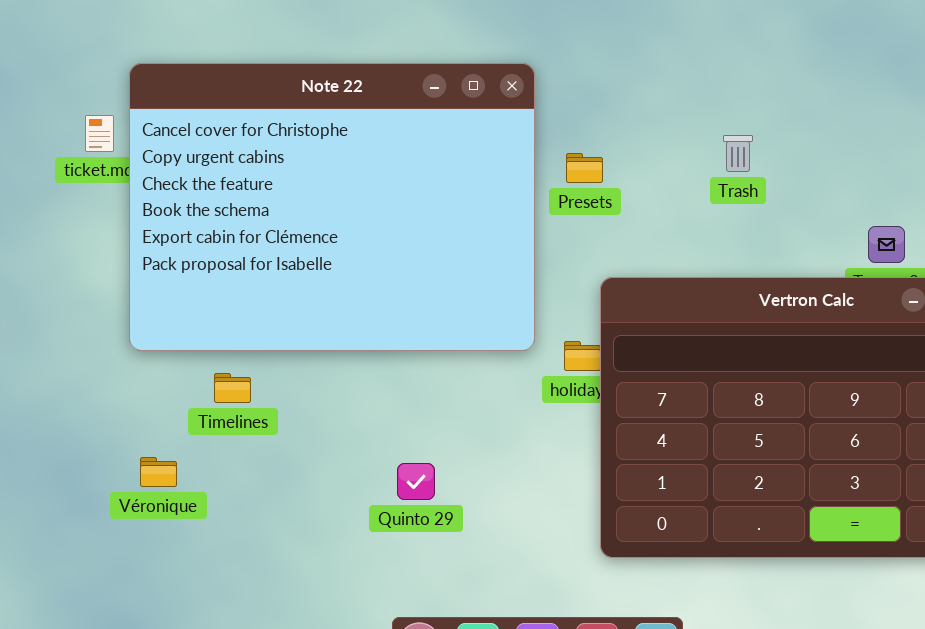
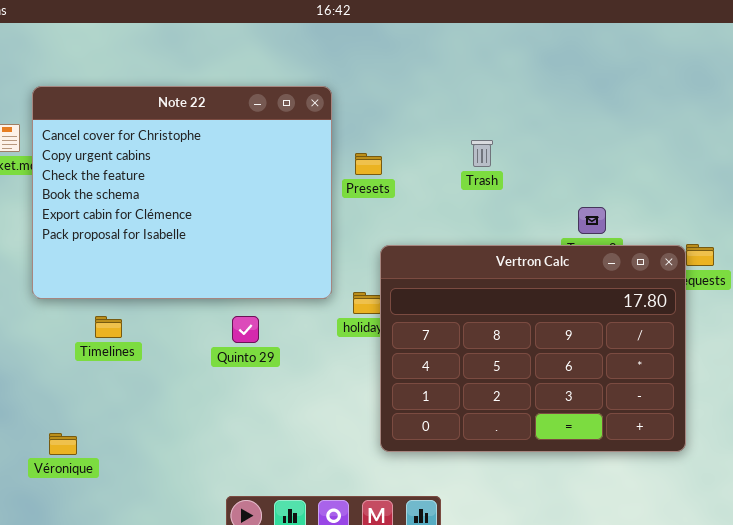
Véronique: [140,457,177,487] -> [49,433,77,455], moved
Quinto 29: [397,463,435,500] -> [232,316,259,343], moved

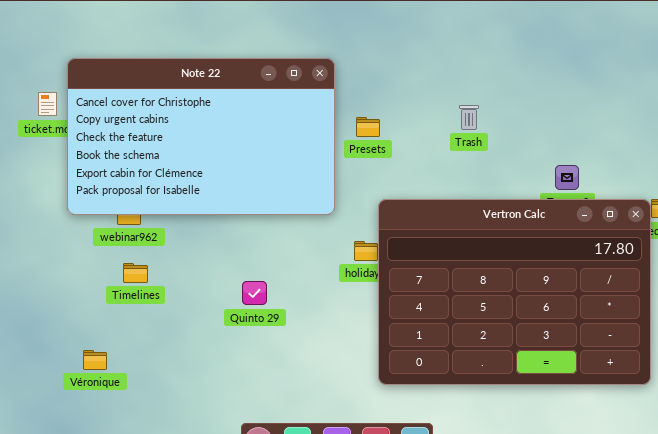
Note 22: [32,86,332,299] -> [67,58,335,215], resized
Quinto 29: [232,316,259,343] -> [242,281,267,305], moved
Véronique: [49,433,77,455] -> [83,350,107,370], moved

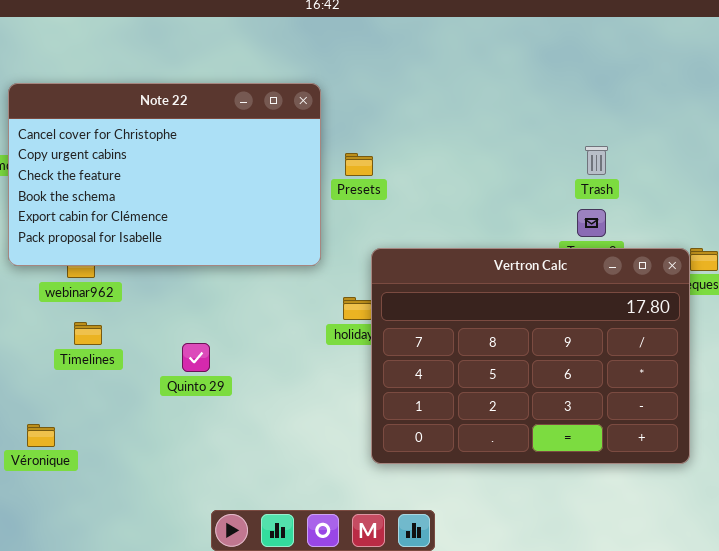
Trash: [459,105,479,130] -> [585,146,608,175], moved
Quinto 29: [242,281,267,305] -> [182,343,210,372], moved

